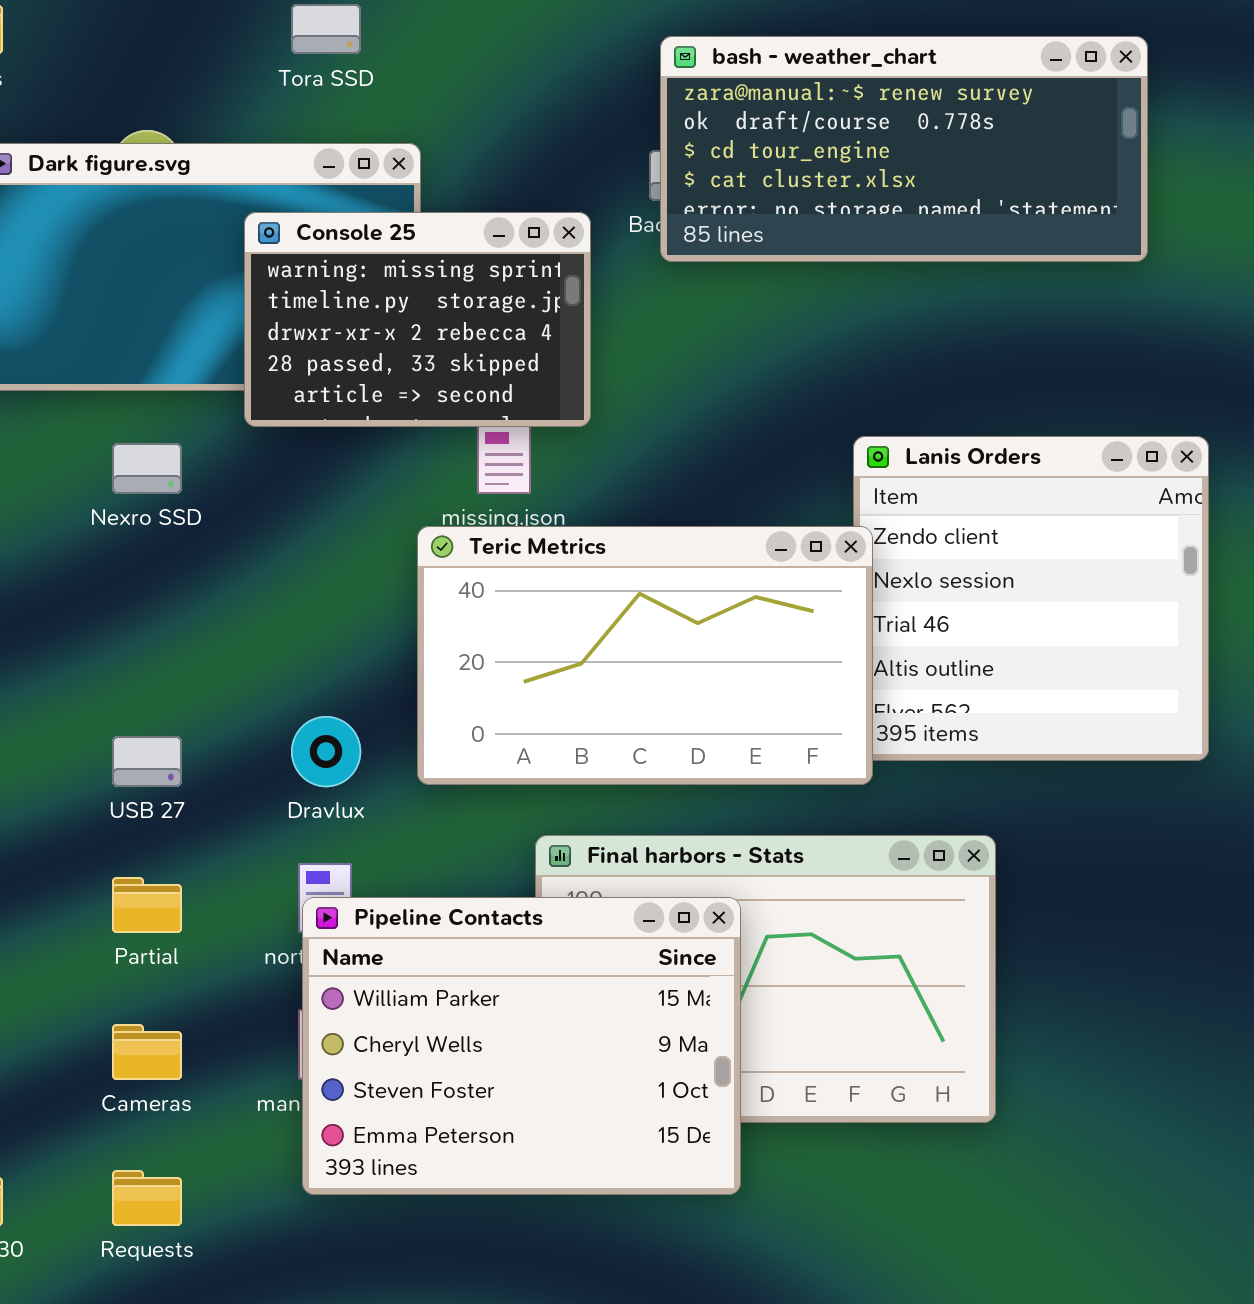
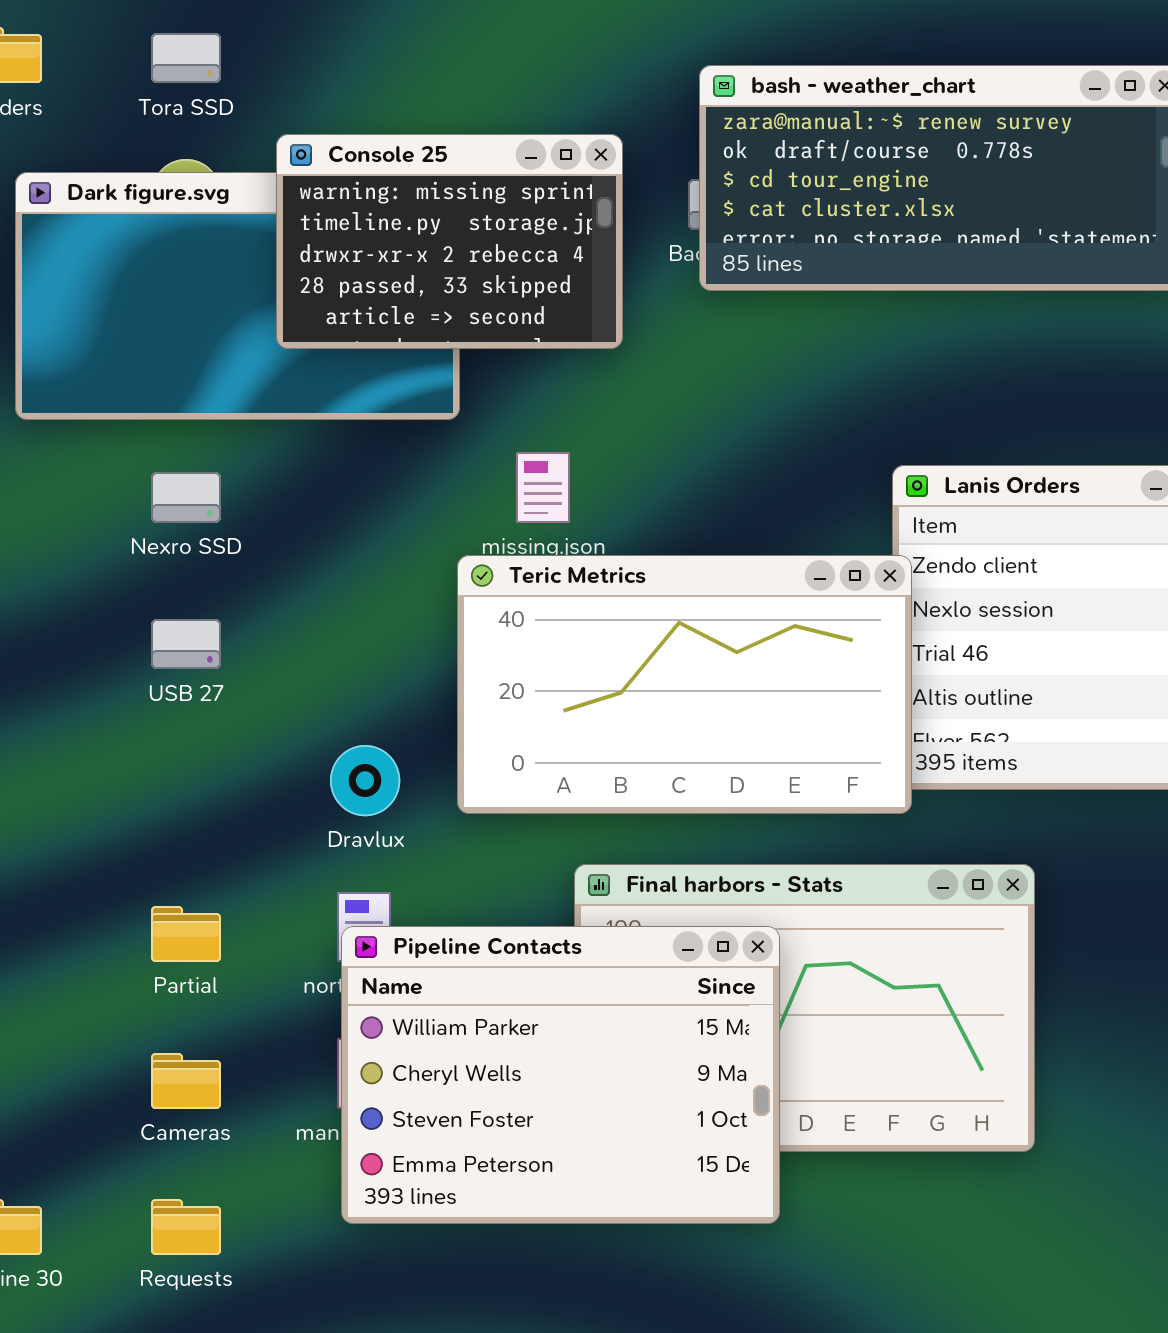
Tora SSD: [291,4,361,54] -> [151,33,221,83], moved
Console 25: [244,212,591,427] -> [276,134,623,349], moved
USB 27: [112,736,182,787] -> [151,619,221,669], moved

